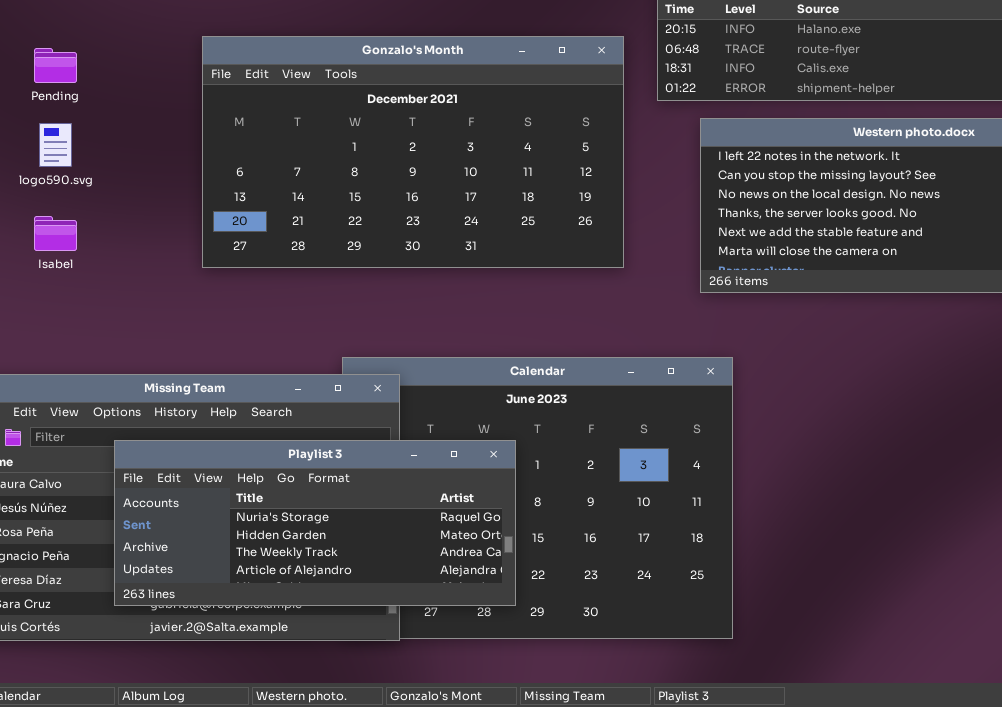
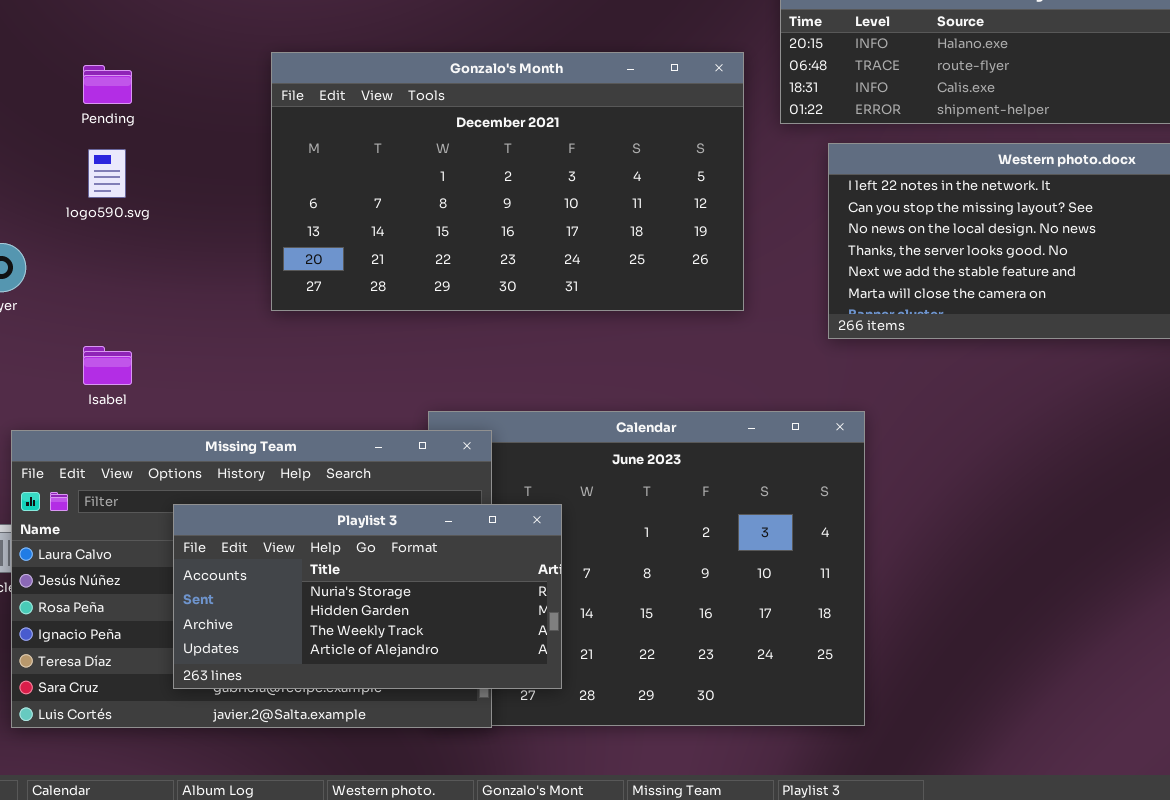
Isabel: [34,216,77,251] -> [83,346,132,385], moved
Playlist 3: [114,440,516,606] -> [173,504,562,689], resized

